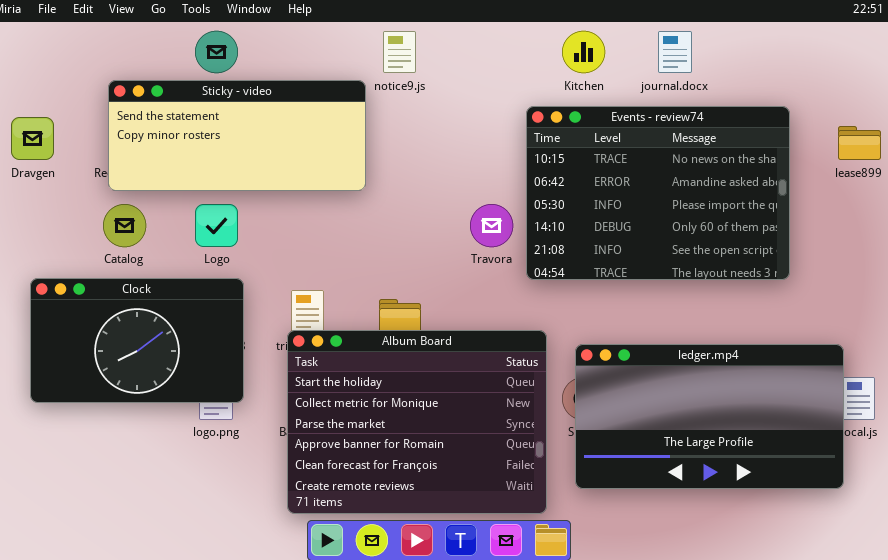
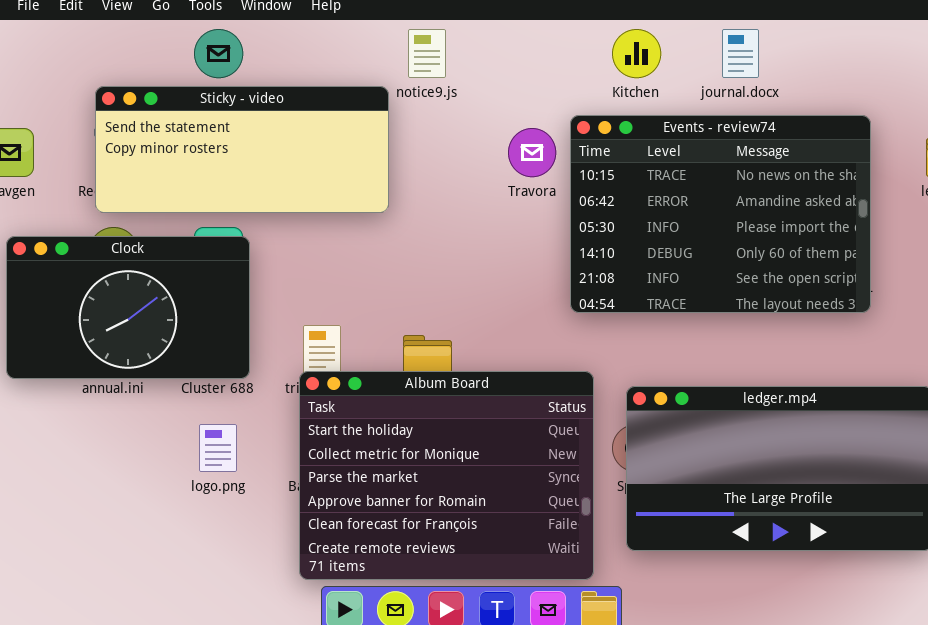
Travora: [470,204,513,247] -> [508,128,556,177], moved
Clock: [30,278,244,403] -> [6,236,250,379], moved

